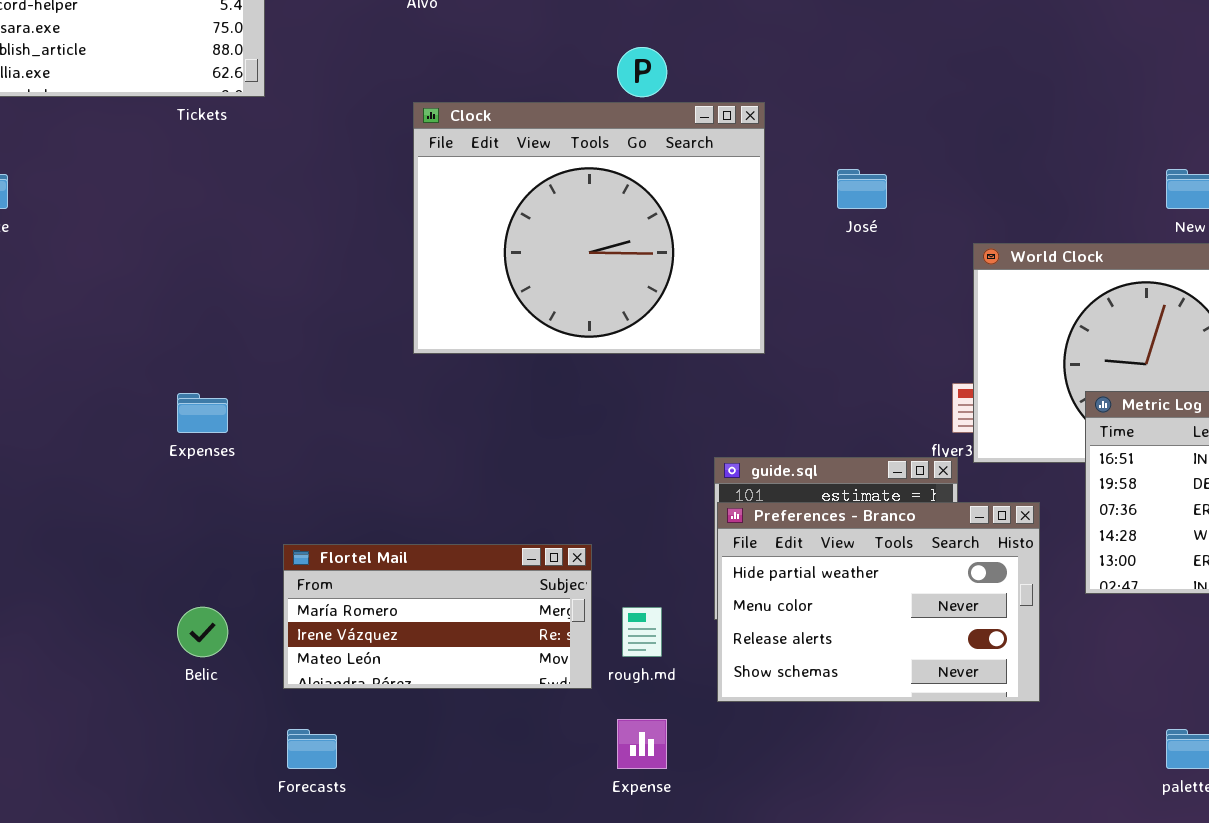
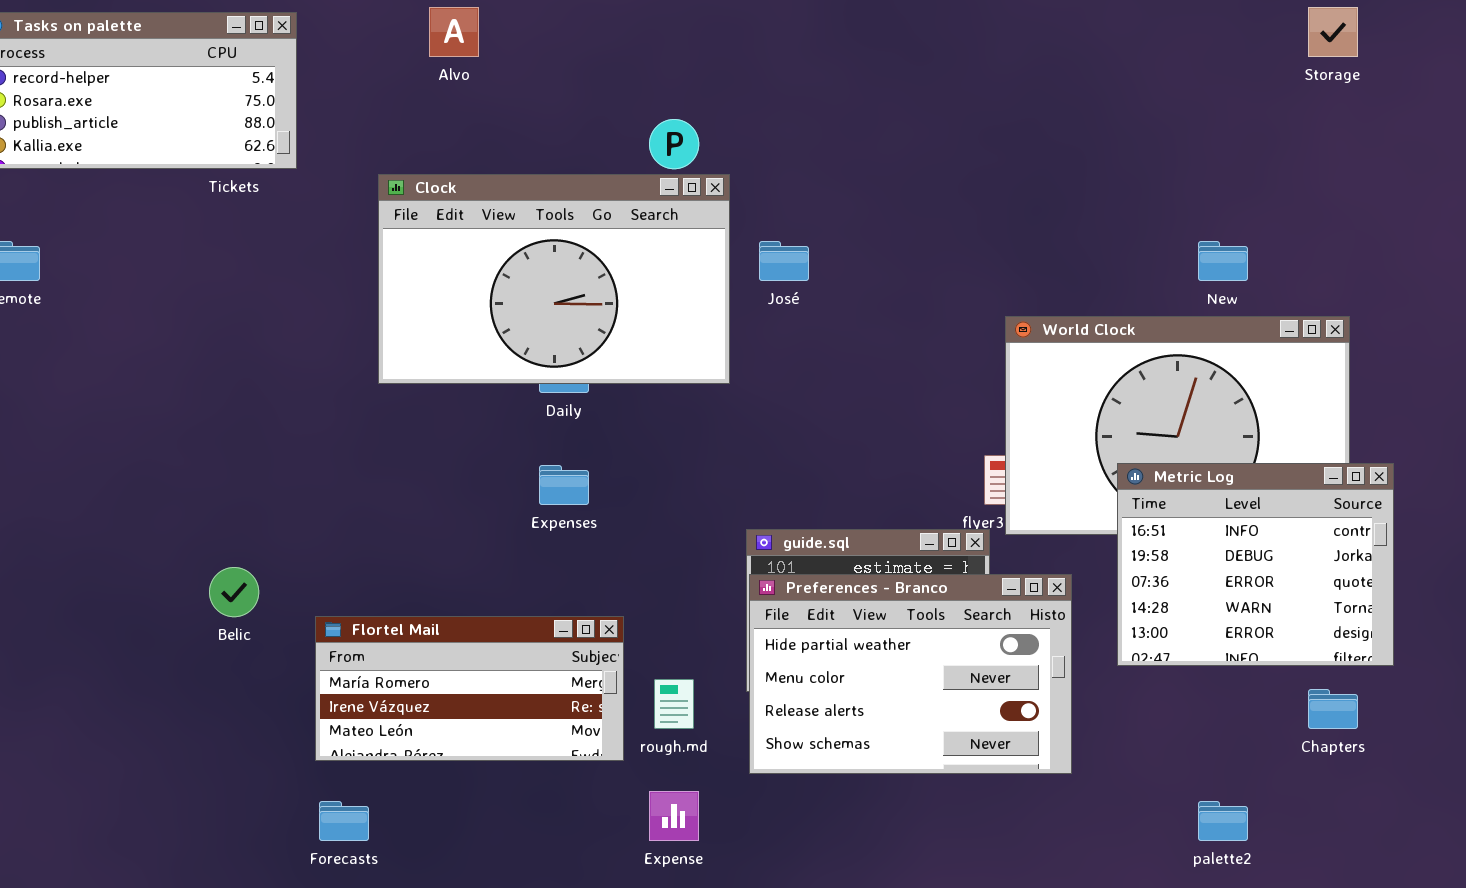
Clock: [413,102,765,354] -> [378,174,730,384], moved, resized
José: [837,169,887,209] -> [759,241,809,281], moved
Expenses: [177,393,228,433] -> [539,465,589,505], moved
Belic: [177,607,228,657] -> [209,567,259,617], moved

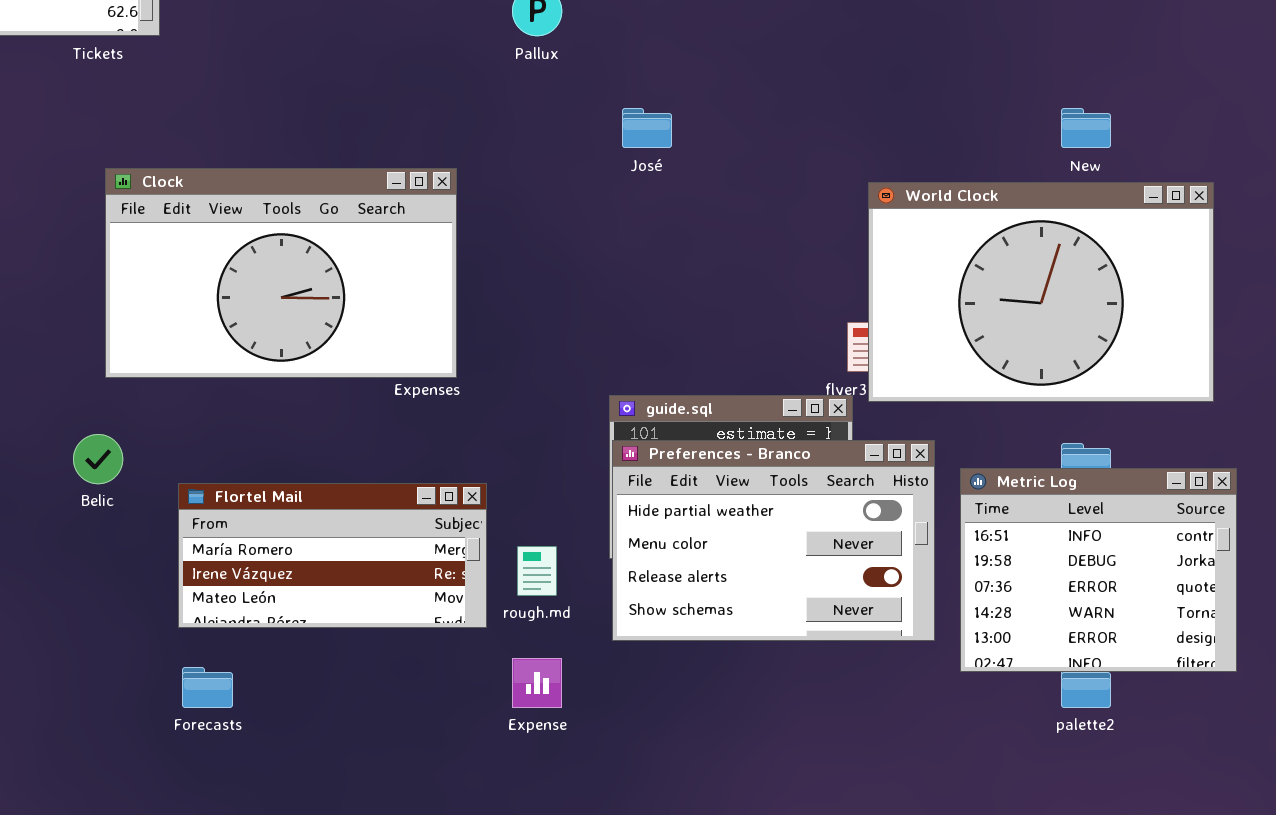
Clock: [378,174,730,384] -> [105,168,457,378], moved
Metric Log: [1117,463,1394,666] -> [960,468,1237,672], moved

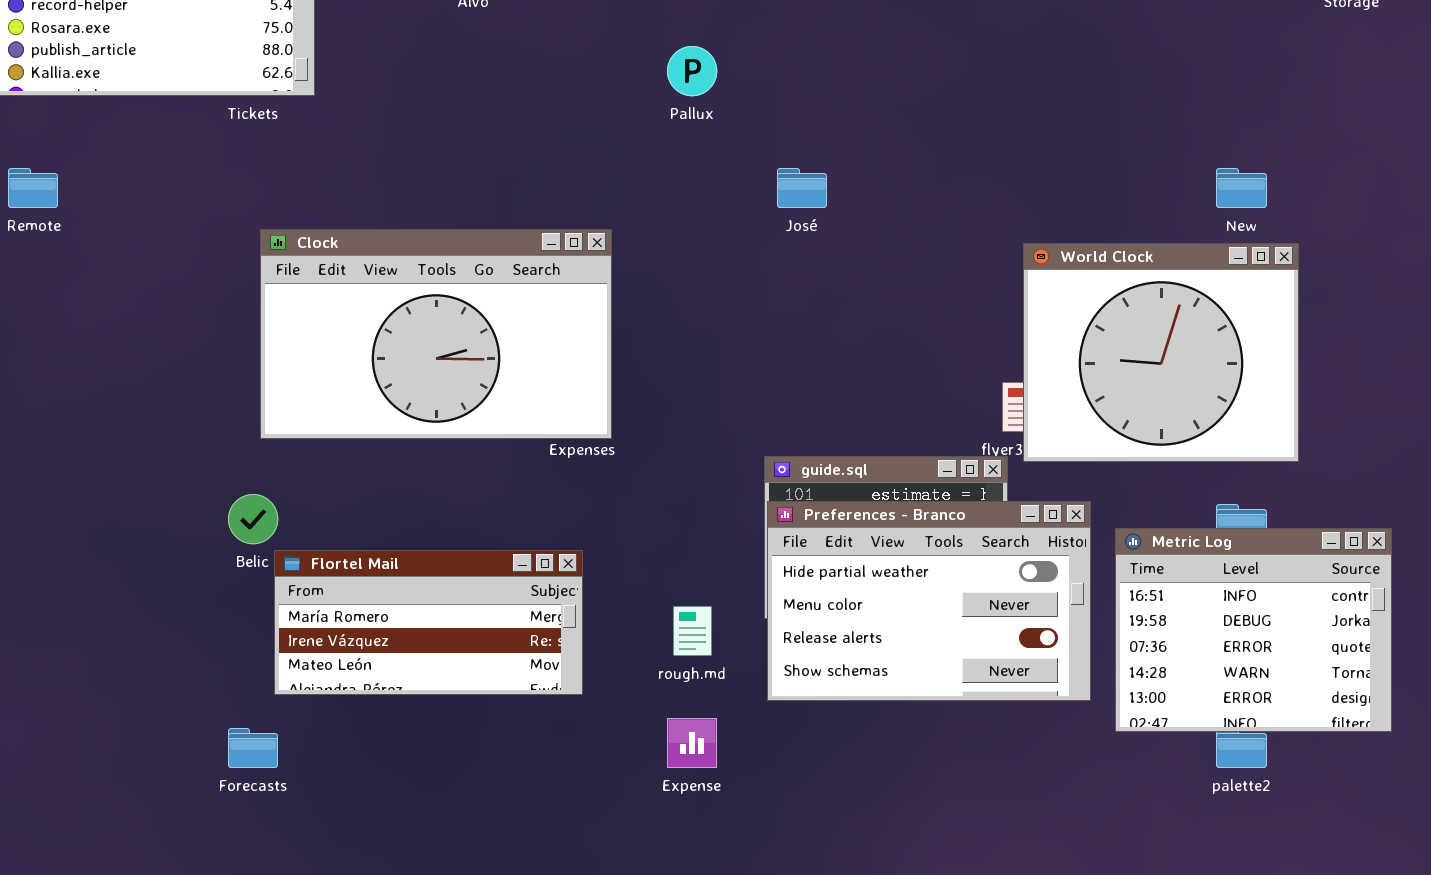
World Clock: [868,182,1214,402] -> [1023,243,1299,462], resized
Flortel Mail: [178,483,487,628] -> [274,550,583,695], moved
Forecasts: [182,667,233,708] -> [228,728,278,768], moved

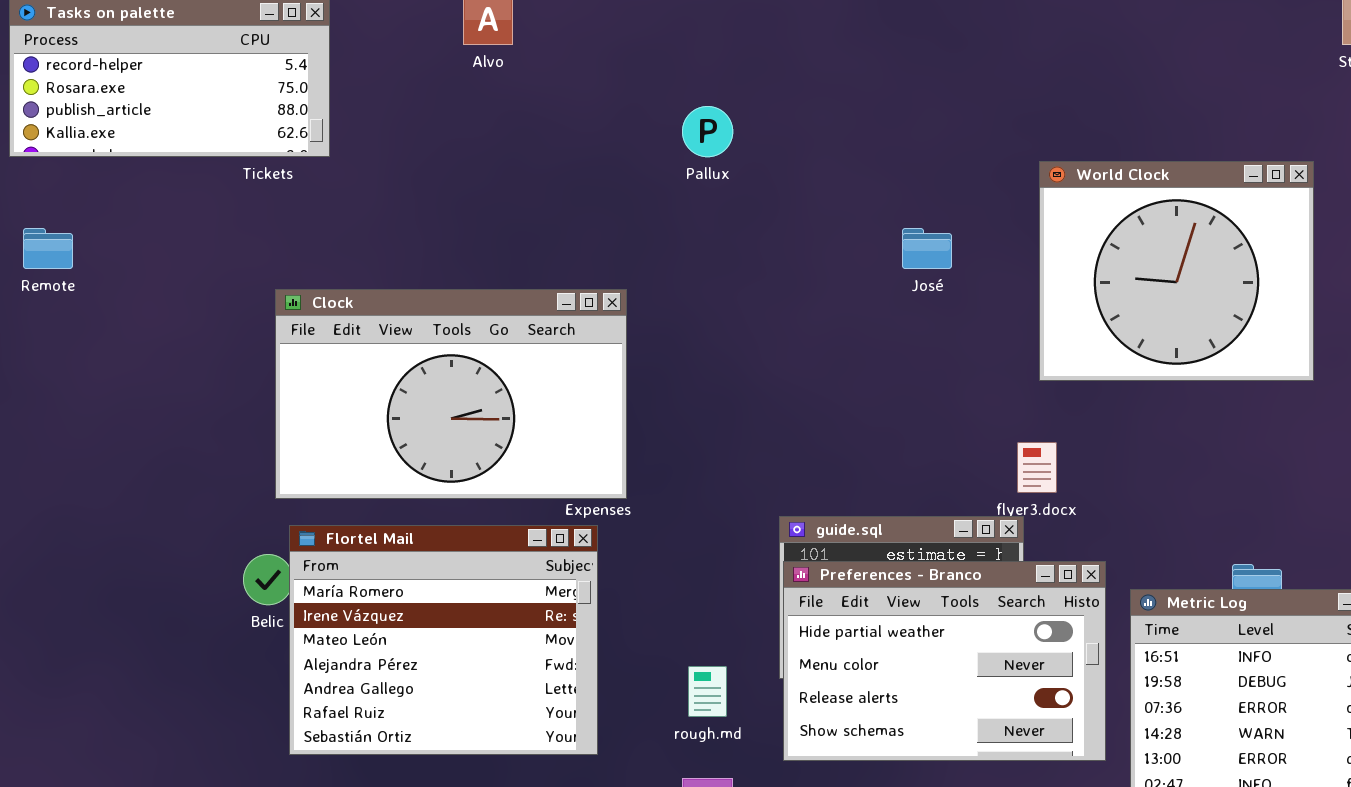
José: [777,168,827,208] -> [902,228,952,269], moved
World Clock: [1023,243,1299,462] -> [1039,161,1314,381], moved
Flortel Mail: [274,550,583,695] -> [289,525,598,755], resized

